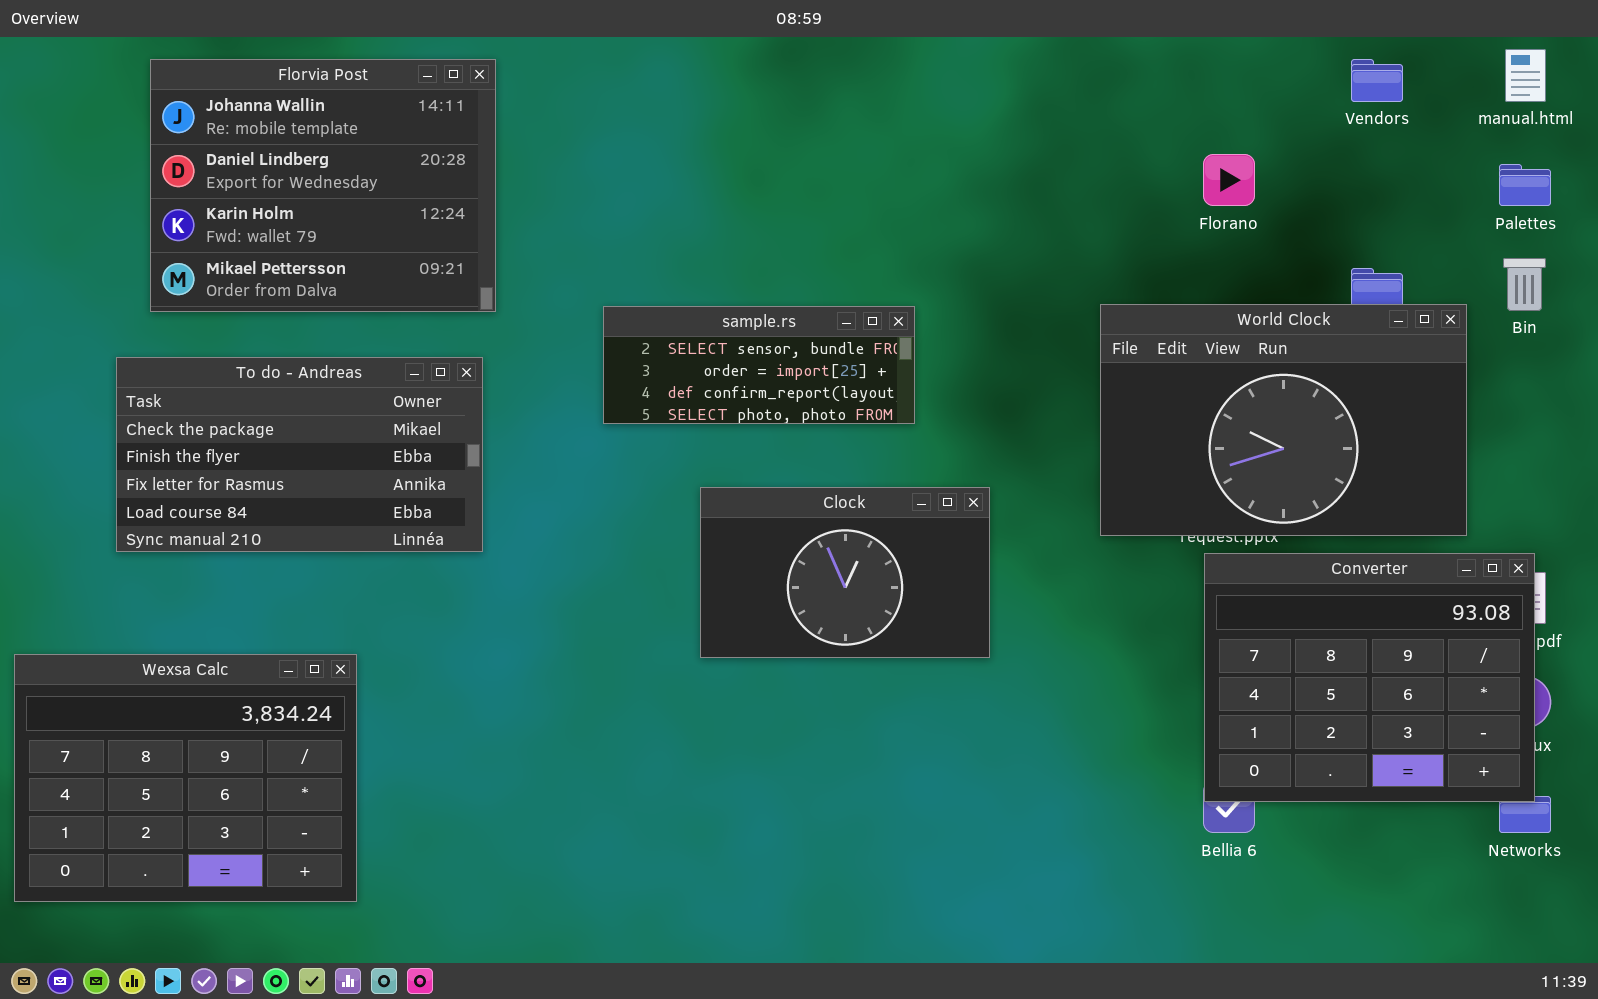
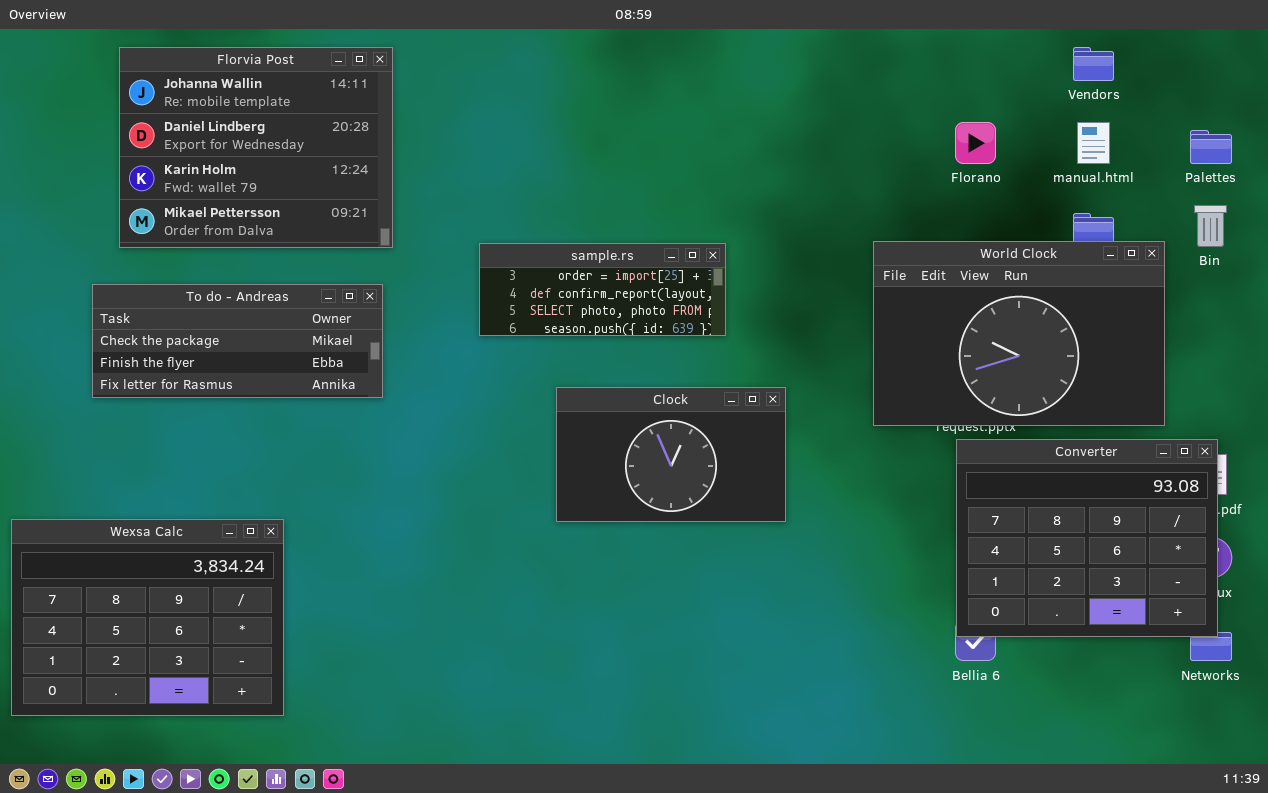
manual.html: [1505,49,1546,102] -> [1077,122,1110,164], moved
sample.rs: [603,306,915,424] -> [479,243,726,336], scrolled down 1 row
To do - Andreas: [116,357,483,552] -> [92,284,383,398], resized

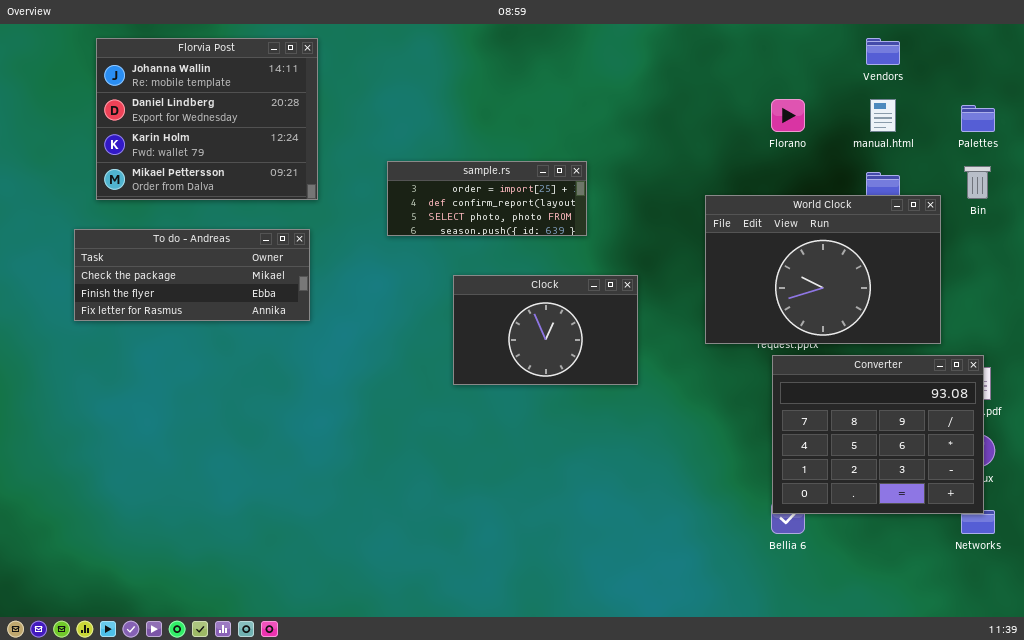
sample.rs: [479,243,726,336] -> [387,161,587,236], moved
Clock: [556,387,786,522] -> [453,275,638,385], moved
Wexsa Calc: [11,519,284,716] -> none, closed

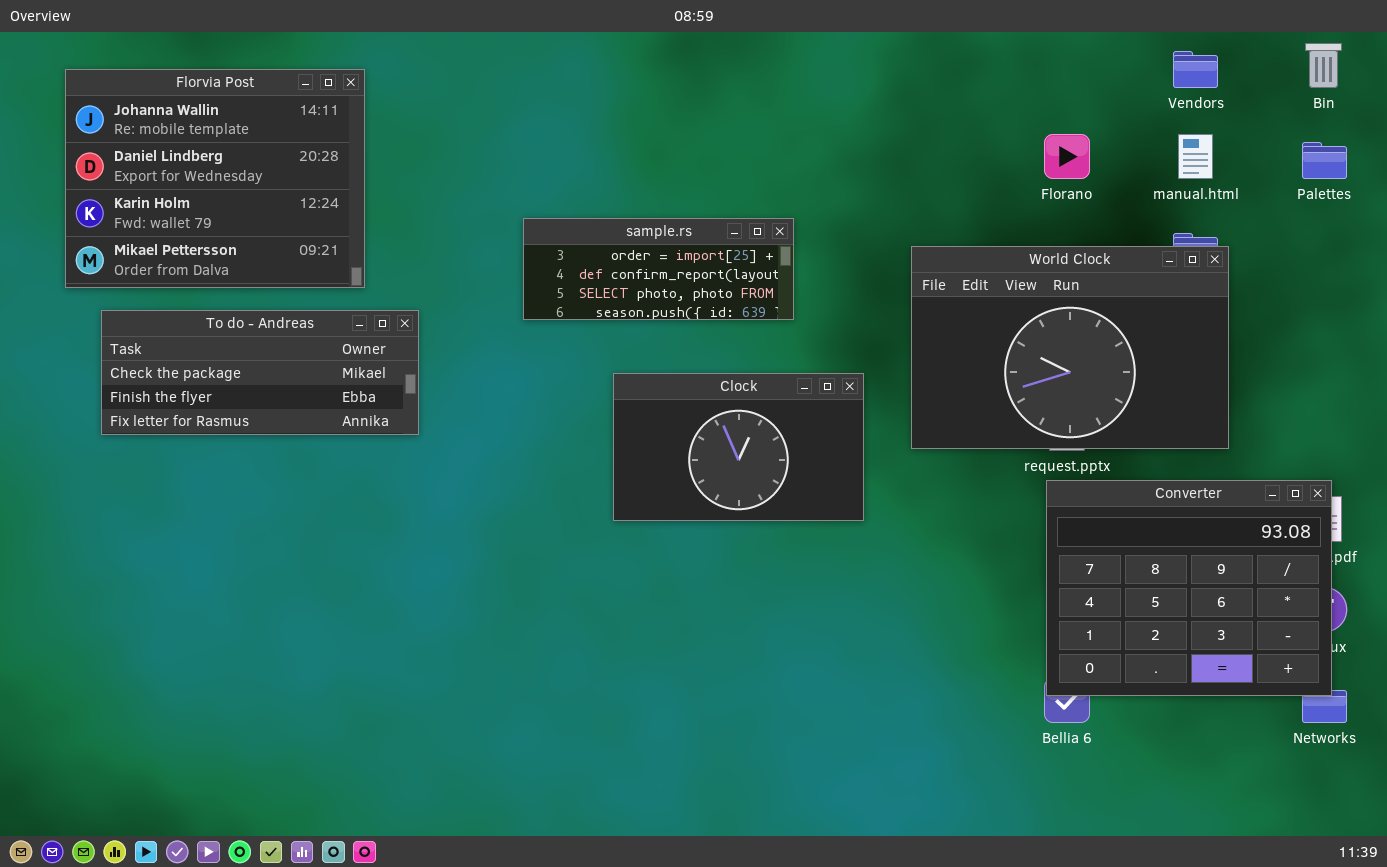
Florvia Post: [96,38,318,200] -> [65,69,365,288], moved
Bin: [964,166,991,199] -> [1305,43,1342,88], moved
World Clock: [705,195,941,344] -> [911,246,1229,449], moved

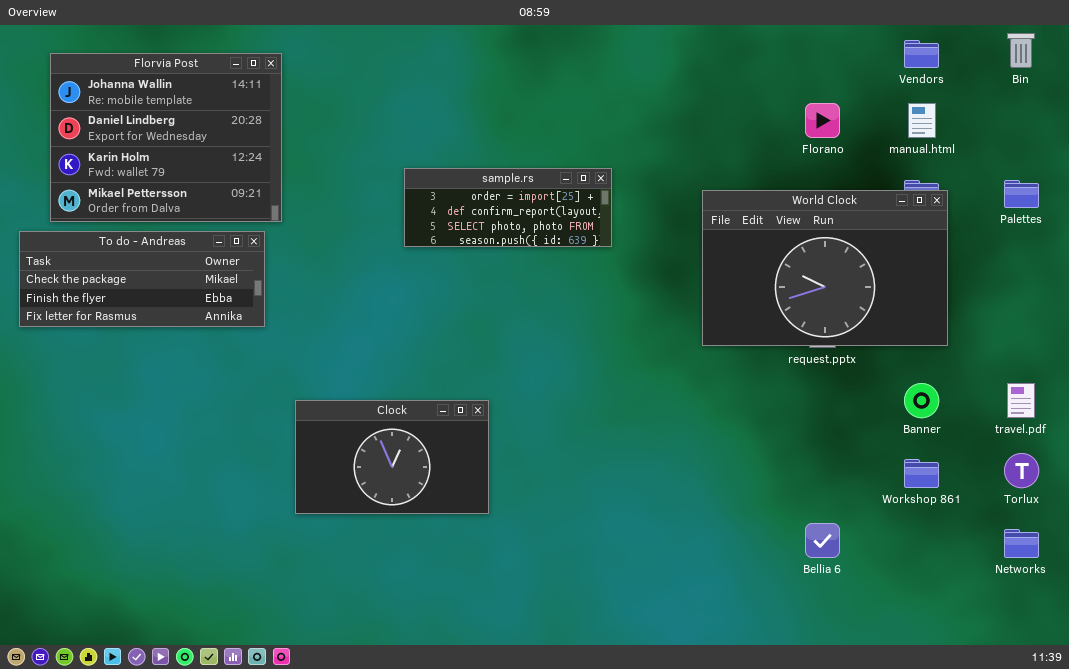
Palettes: [1302,142,1347,179] -> [1004,180,1039,208], moved
To do - Andreas: [101,310,419,435] -> [19,231,265,327], moved
Clock: [613,373,864,521] -> [295,400,489,514], moved
Converter: [1046,480,1332,696] -> none, closed

